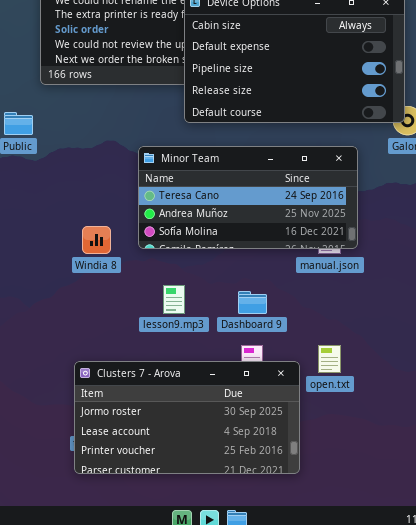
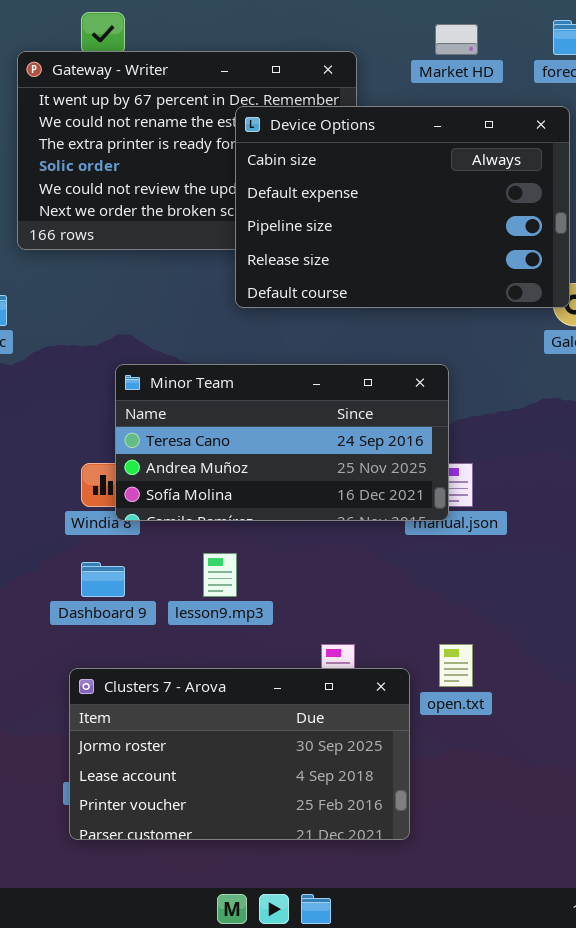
Minor Team: [138,146,358,249] -> [115,364,449,521], moved
Dashboard 9: [238,291,267,314] -> [81,562,125,597], moved

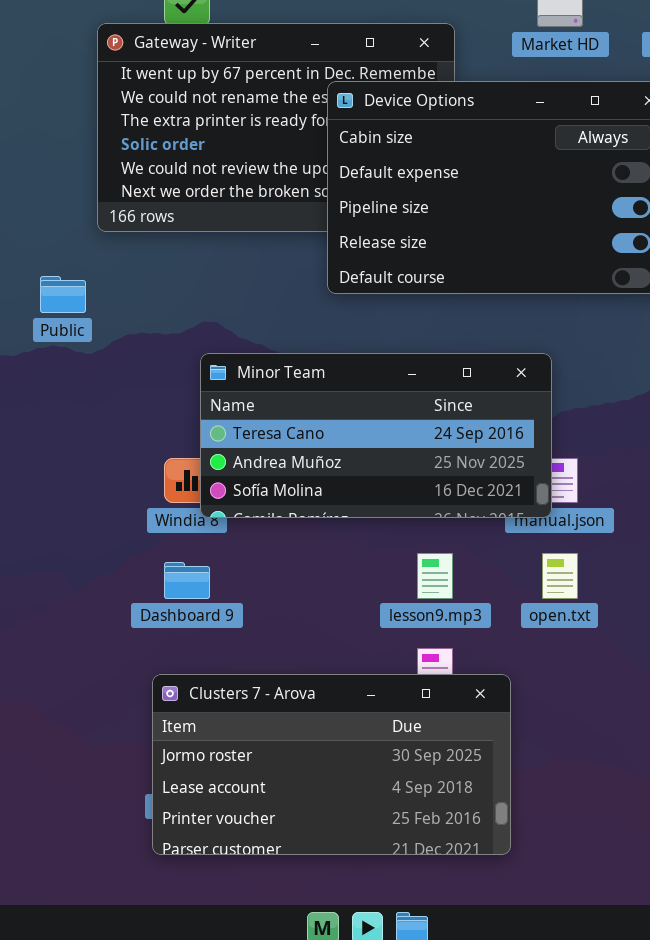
lesson9.mp3: [203,553,237,597] -> [417,553,453,599], moved
open.txt: [439,644,473,687] -> [542,553,578,599], moved

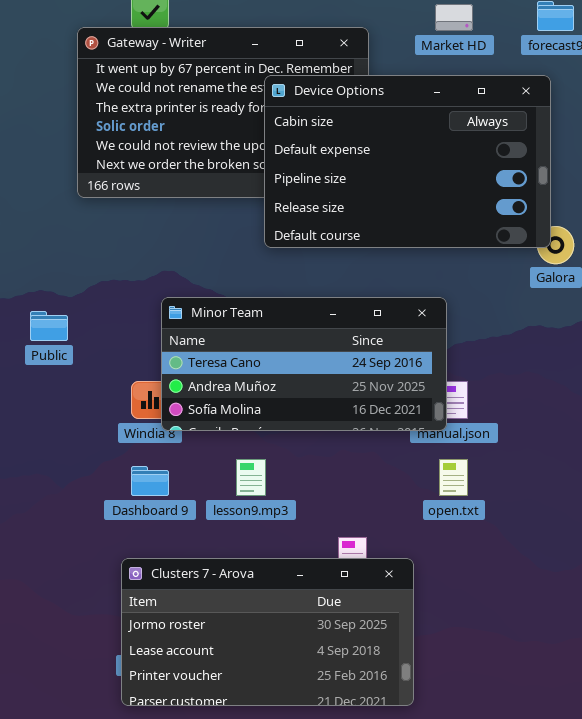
Public: [40,276,86,313] -> [30,311,68,341], moved
lesson9.mp3: [417,553,453,599] -> [236,459,266,496], moved

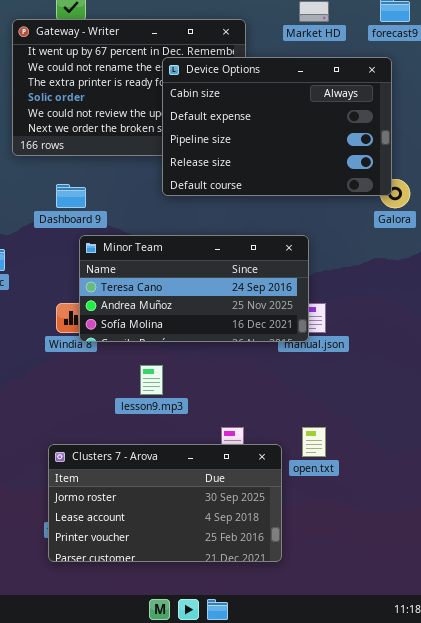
open.txt: [439,459,468,496] -> [302,427,326,457], moved
Dashboard 9: [131,466,169,496] -> [56,184,86,208], moved

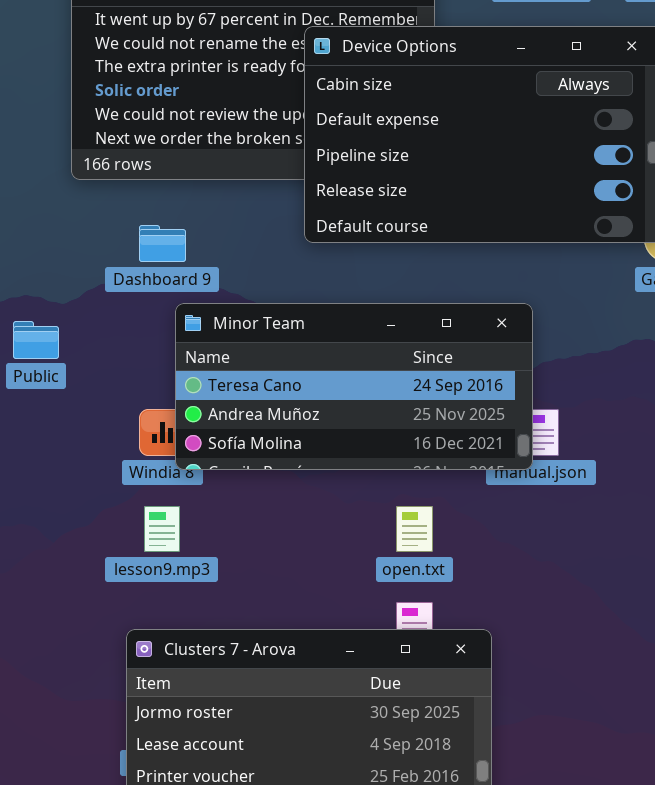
lesson9.mp3: [140,365,163,395] -> [144,506,180,552], moved
open.txt: [302,427,326,457] -> [396,506,433,552], moved

